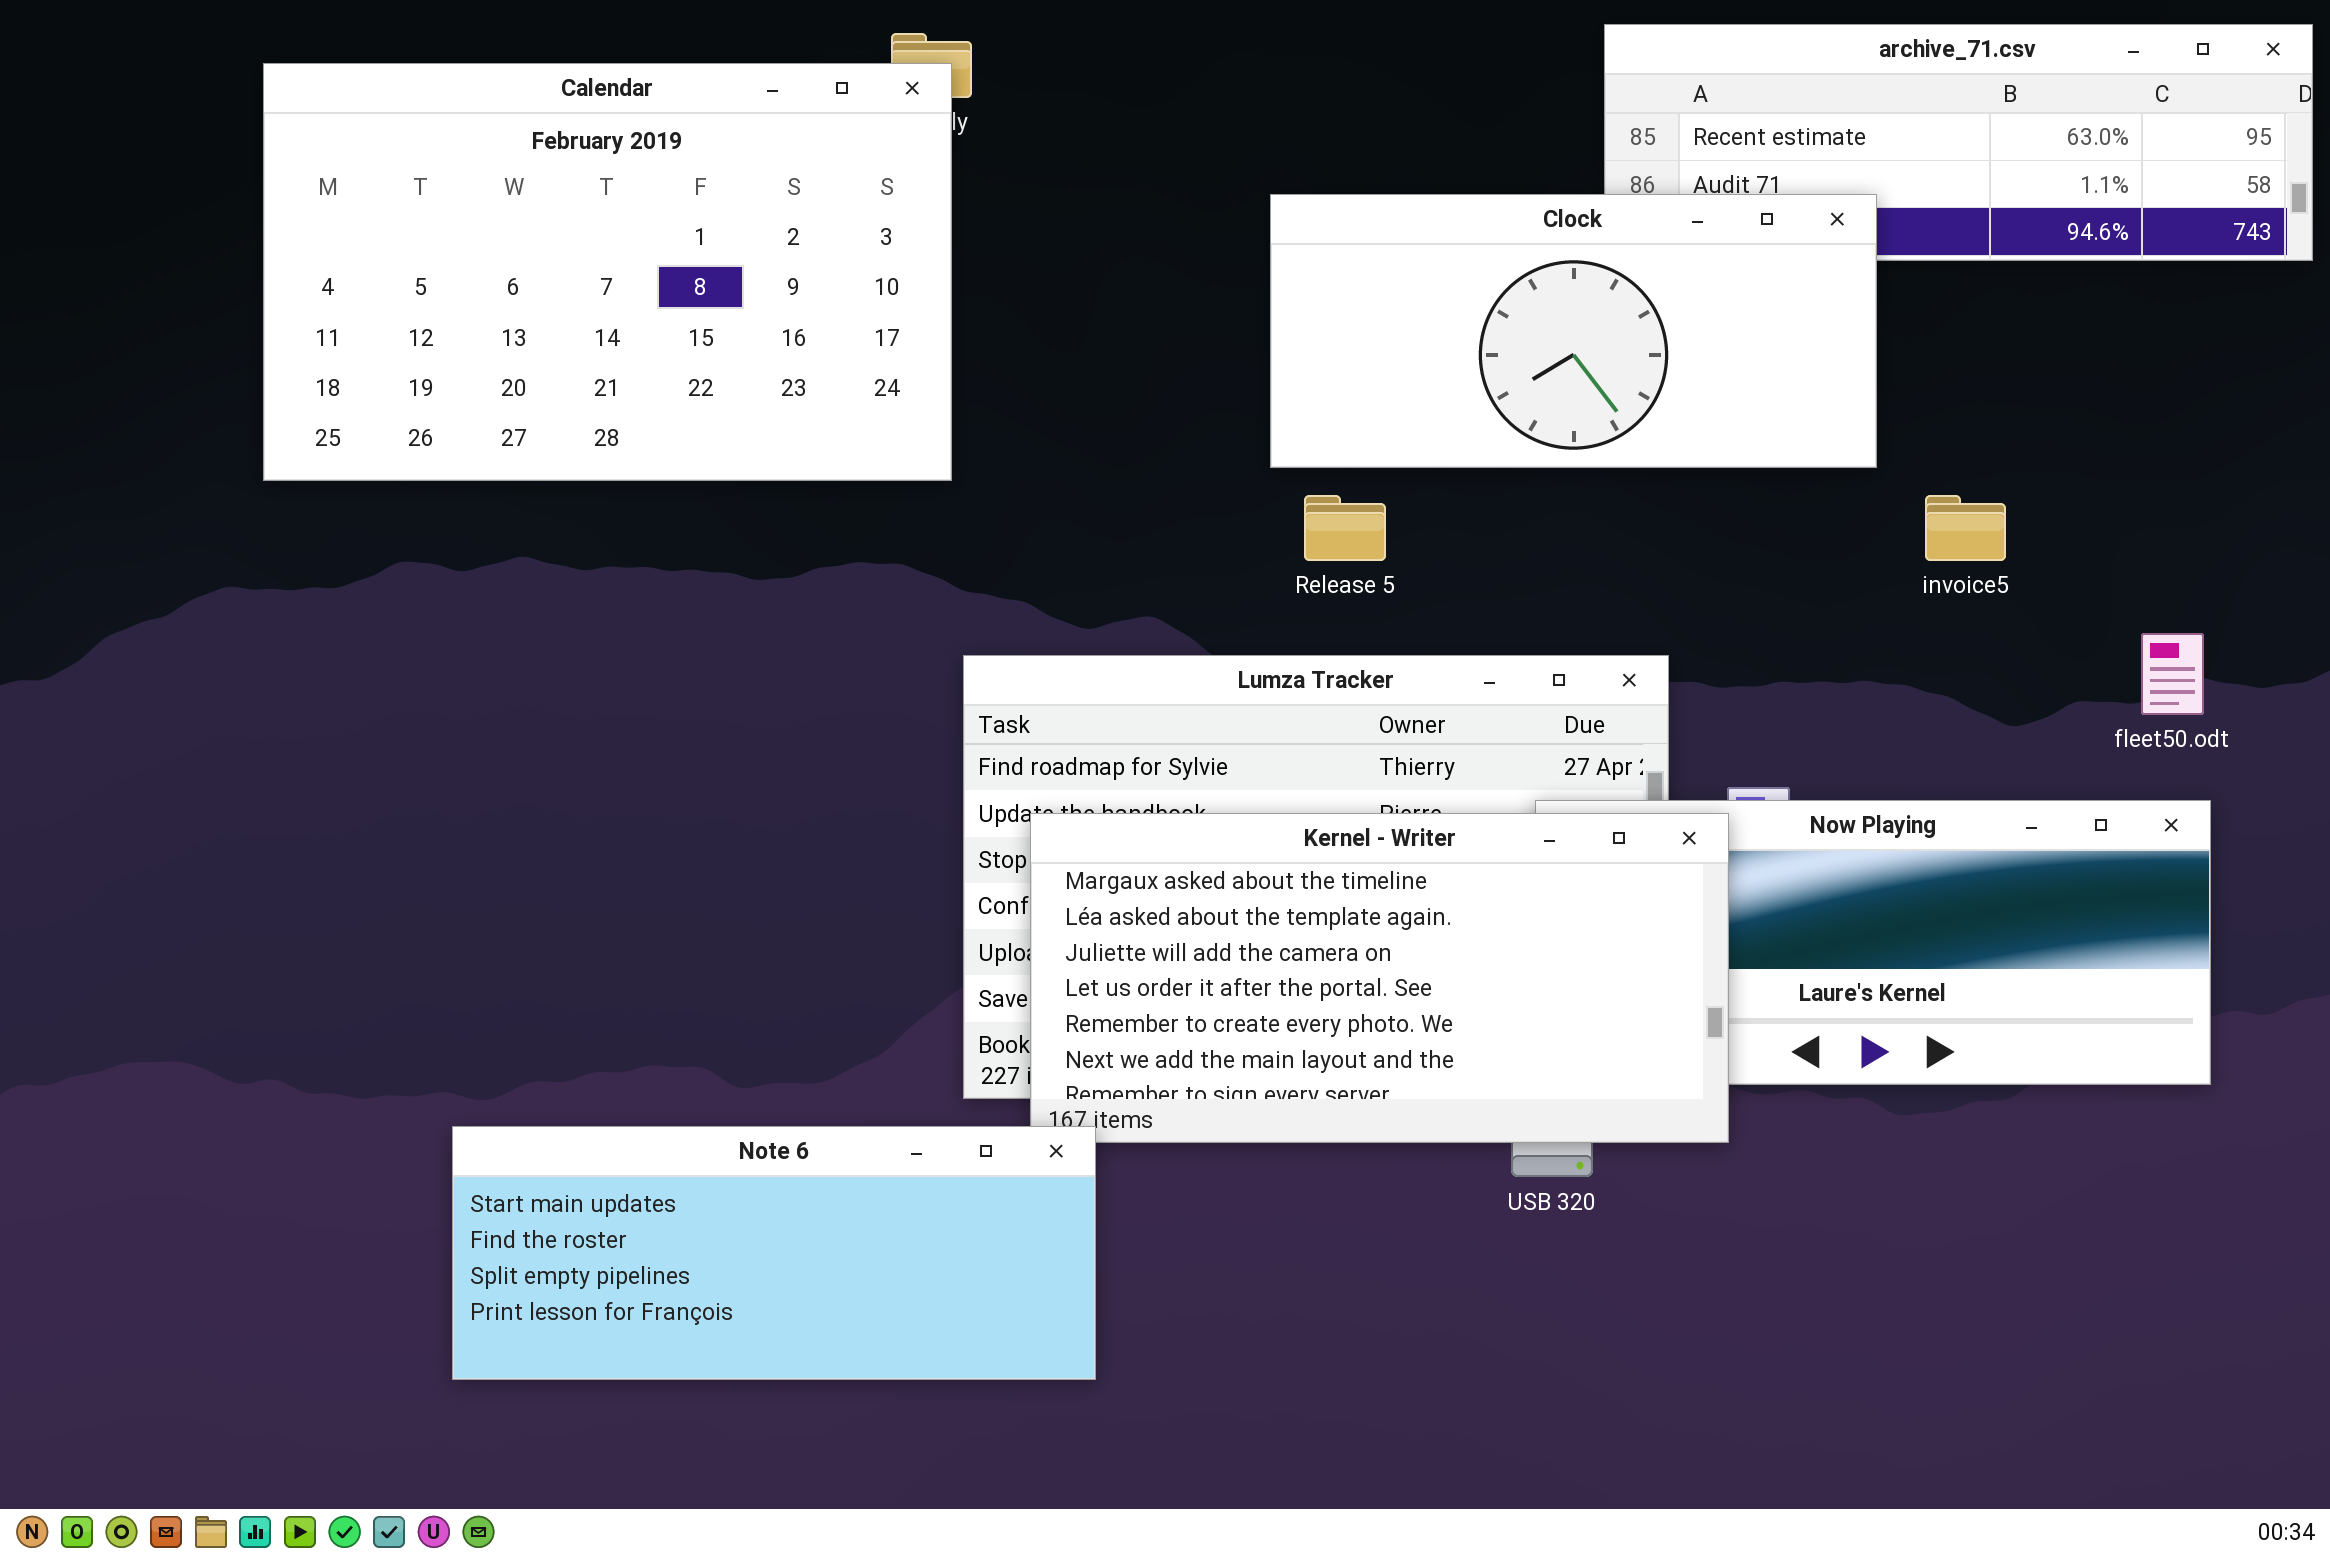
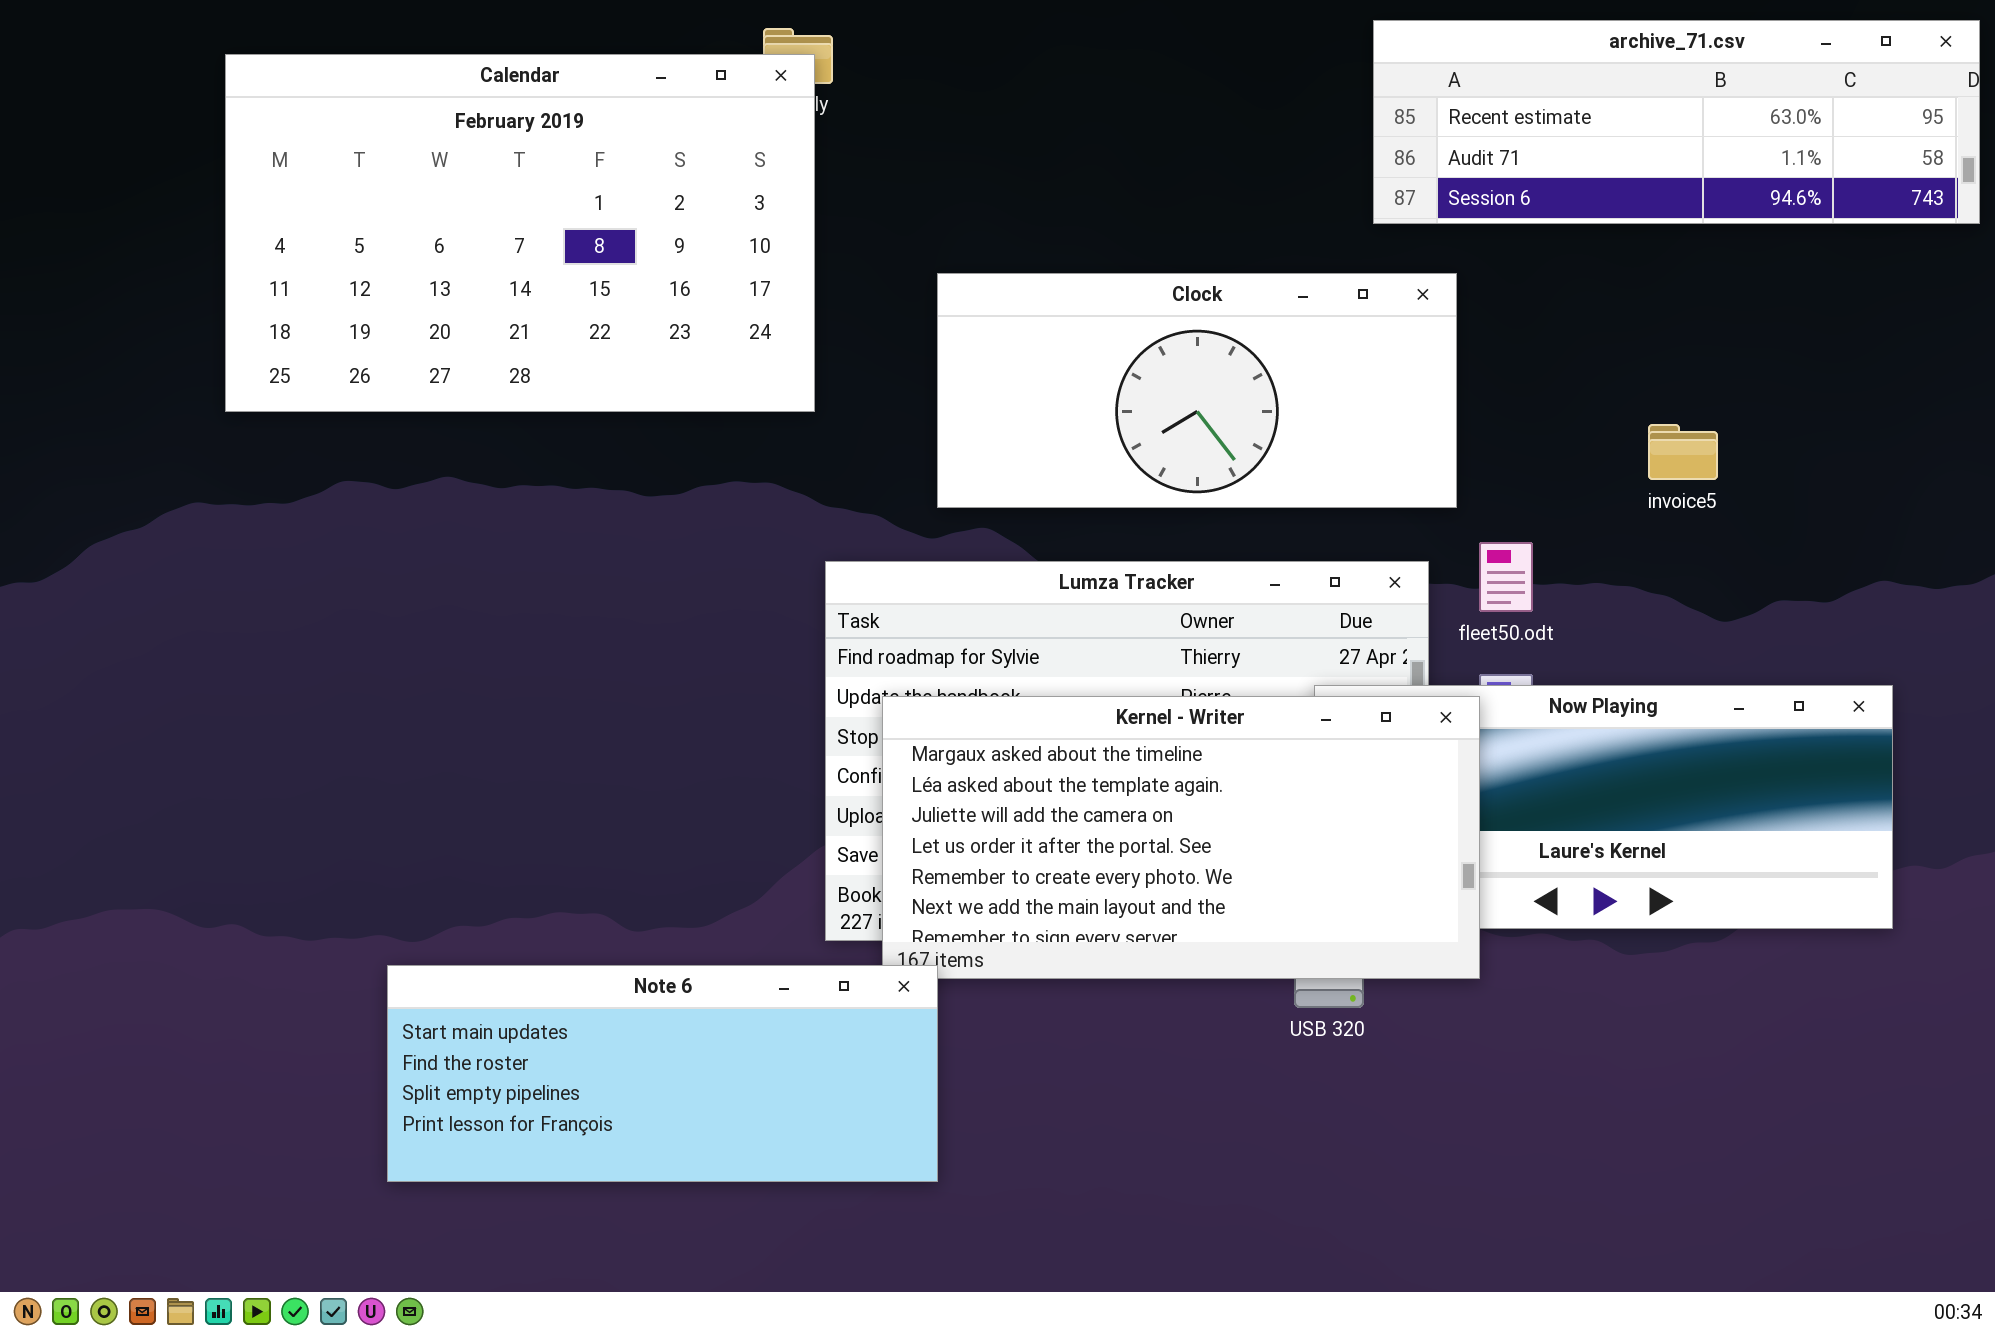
Clock: [1270,194,1877,468] -> [937,273,1457,508], moved
fleet50.odt: [2141,633,2204,715] -> [1479,542,1533,612], moved

